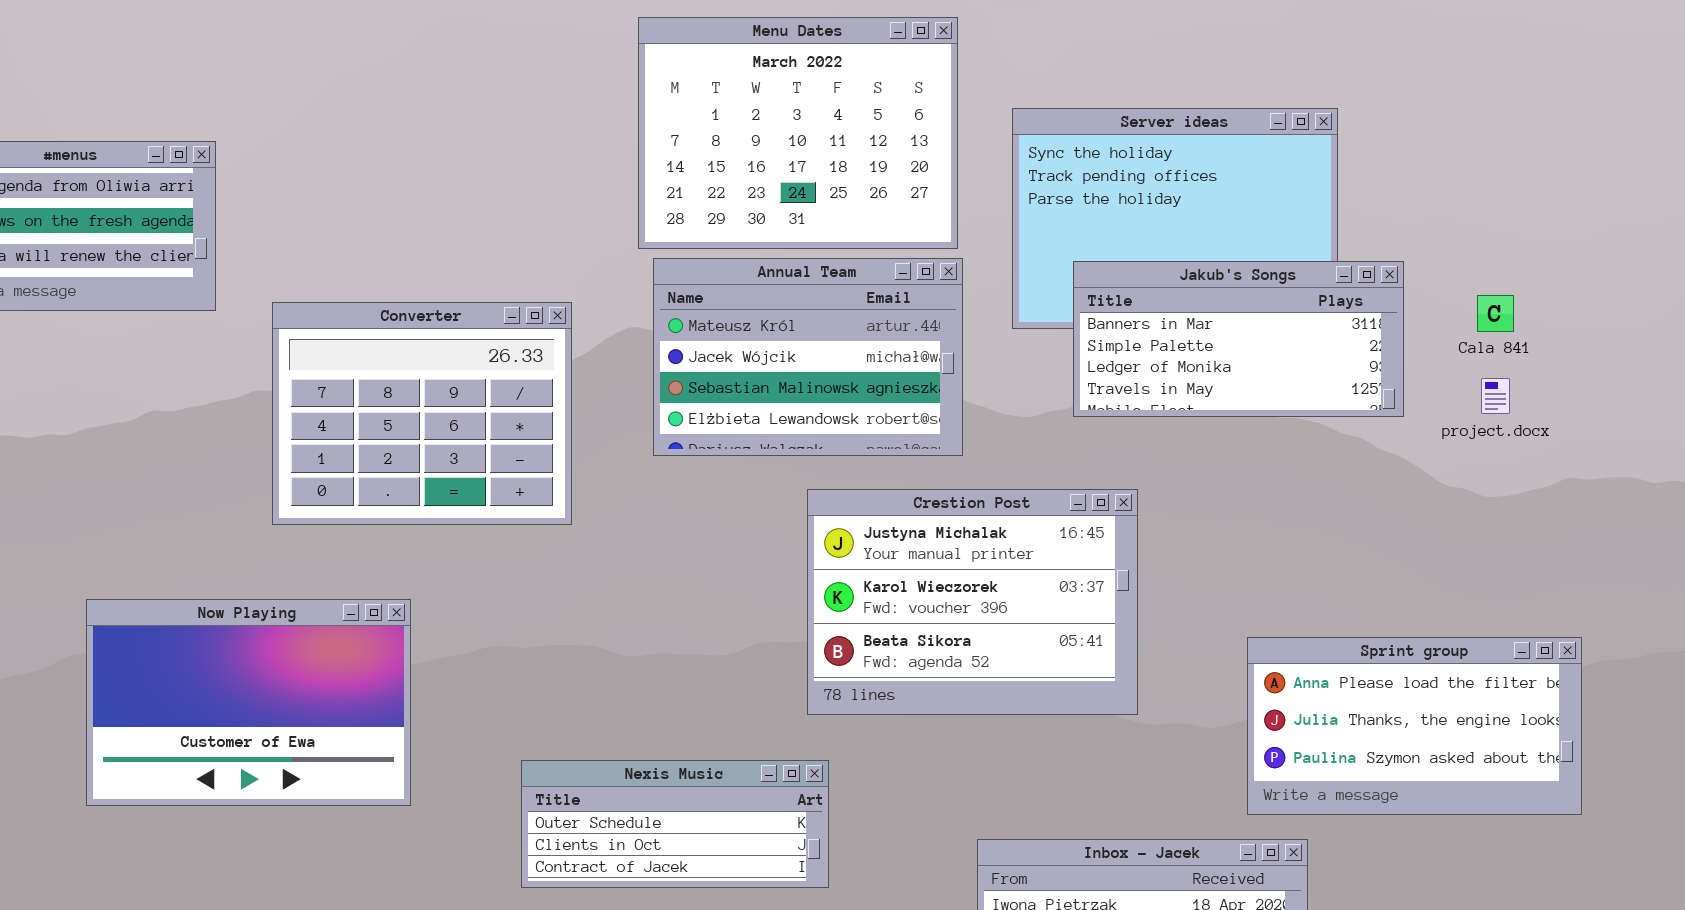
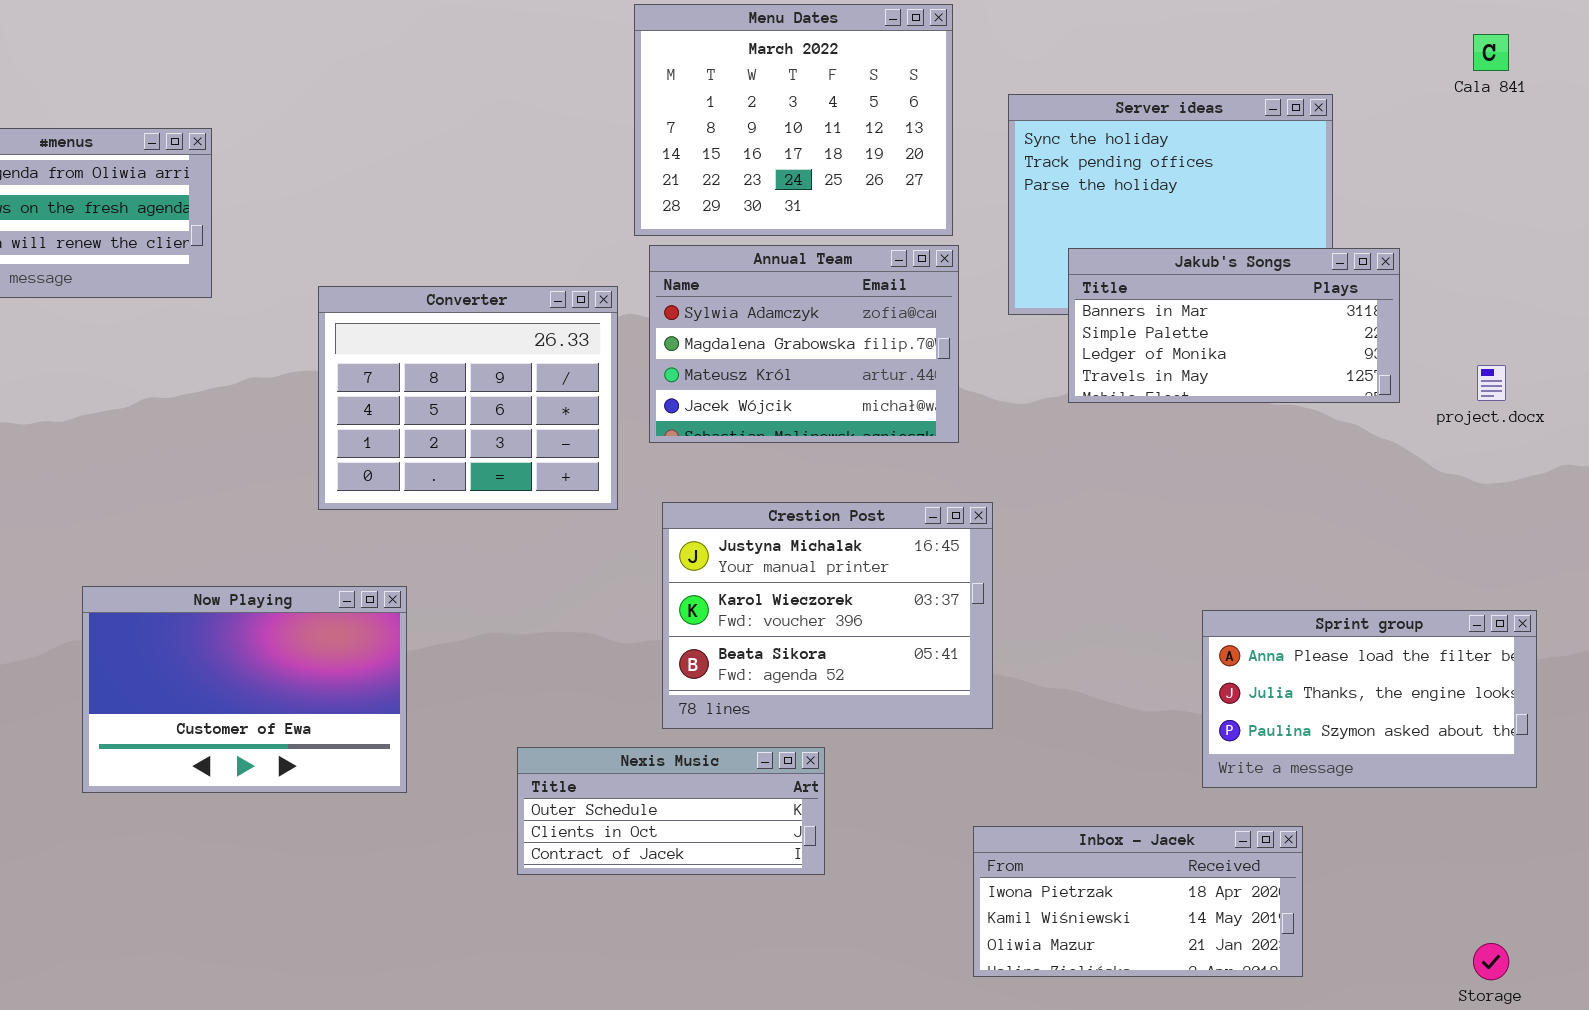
Annual Team: [653,258,963,456] -> [649,245,959,443], scrolled up 2 rows
Cala 841: [1477,295,1514,332] -> [1473,34,1509,71], moved
Converter: [272,302,572,525] -> [318,286,618,510], moved
Crestion Post: [807,489,1138,715] -> [662,502,993,729], moved
Sprint group: [1247,637,1582,815] -> [1202,610,1537,788], moved

